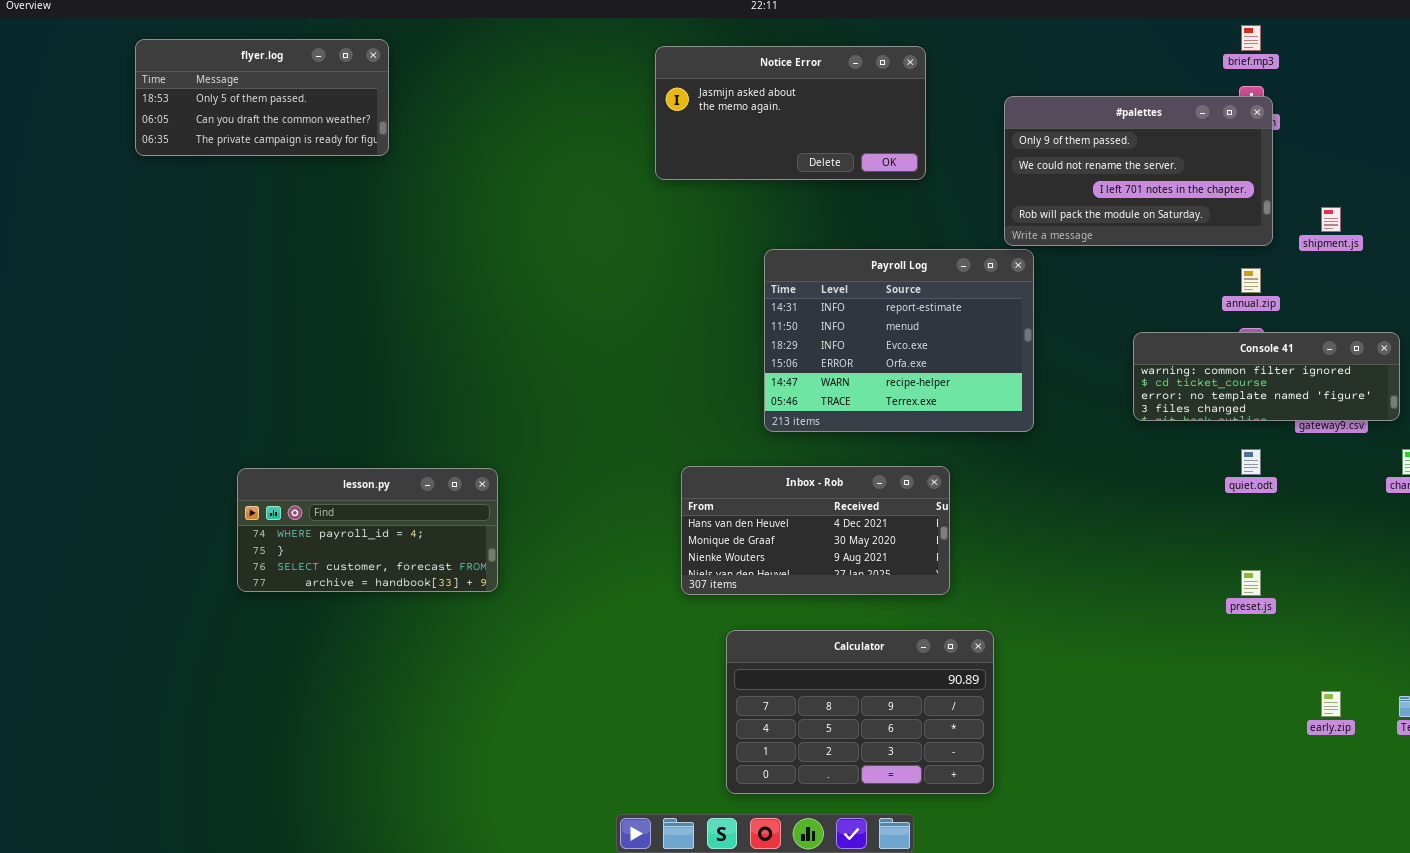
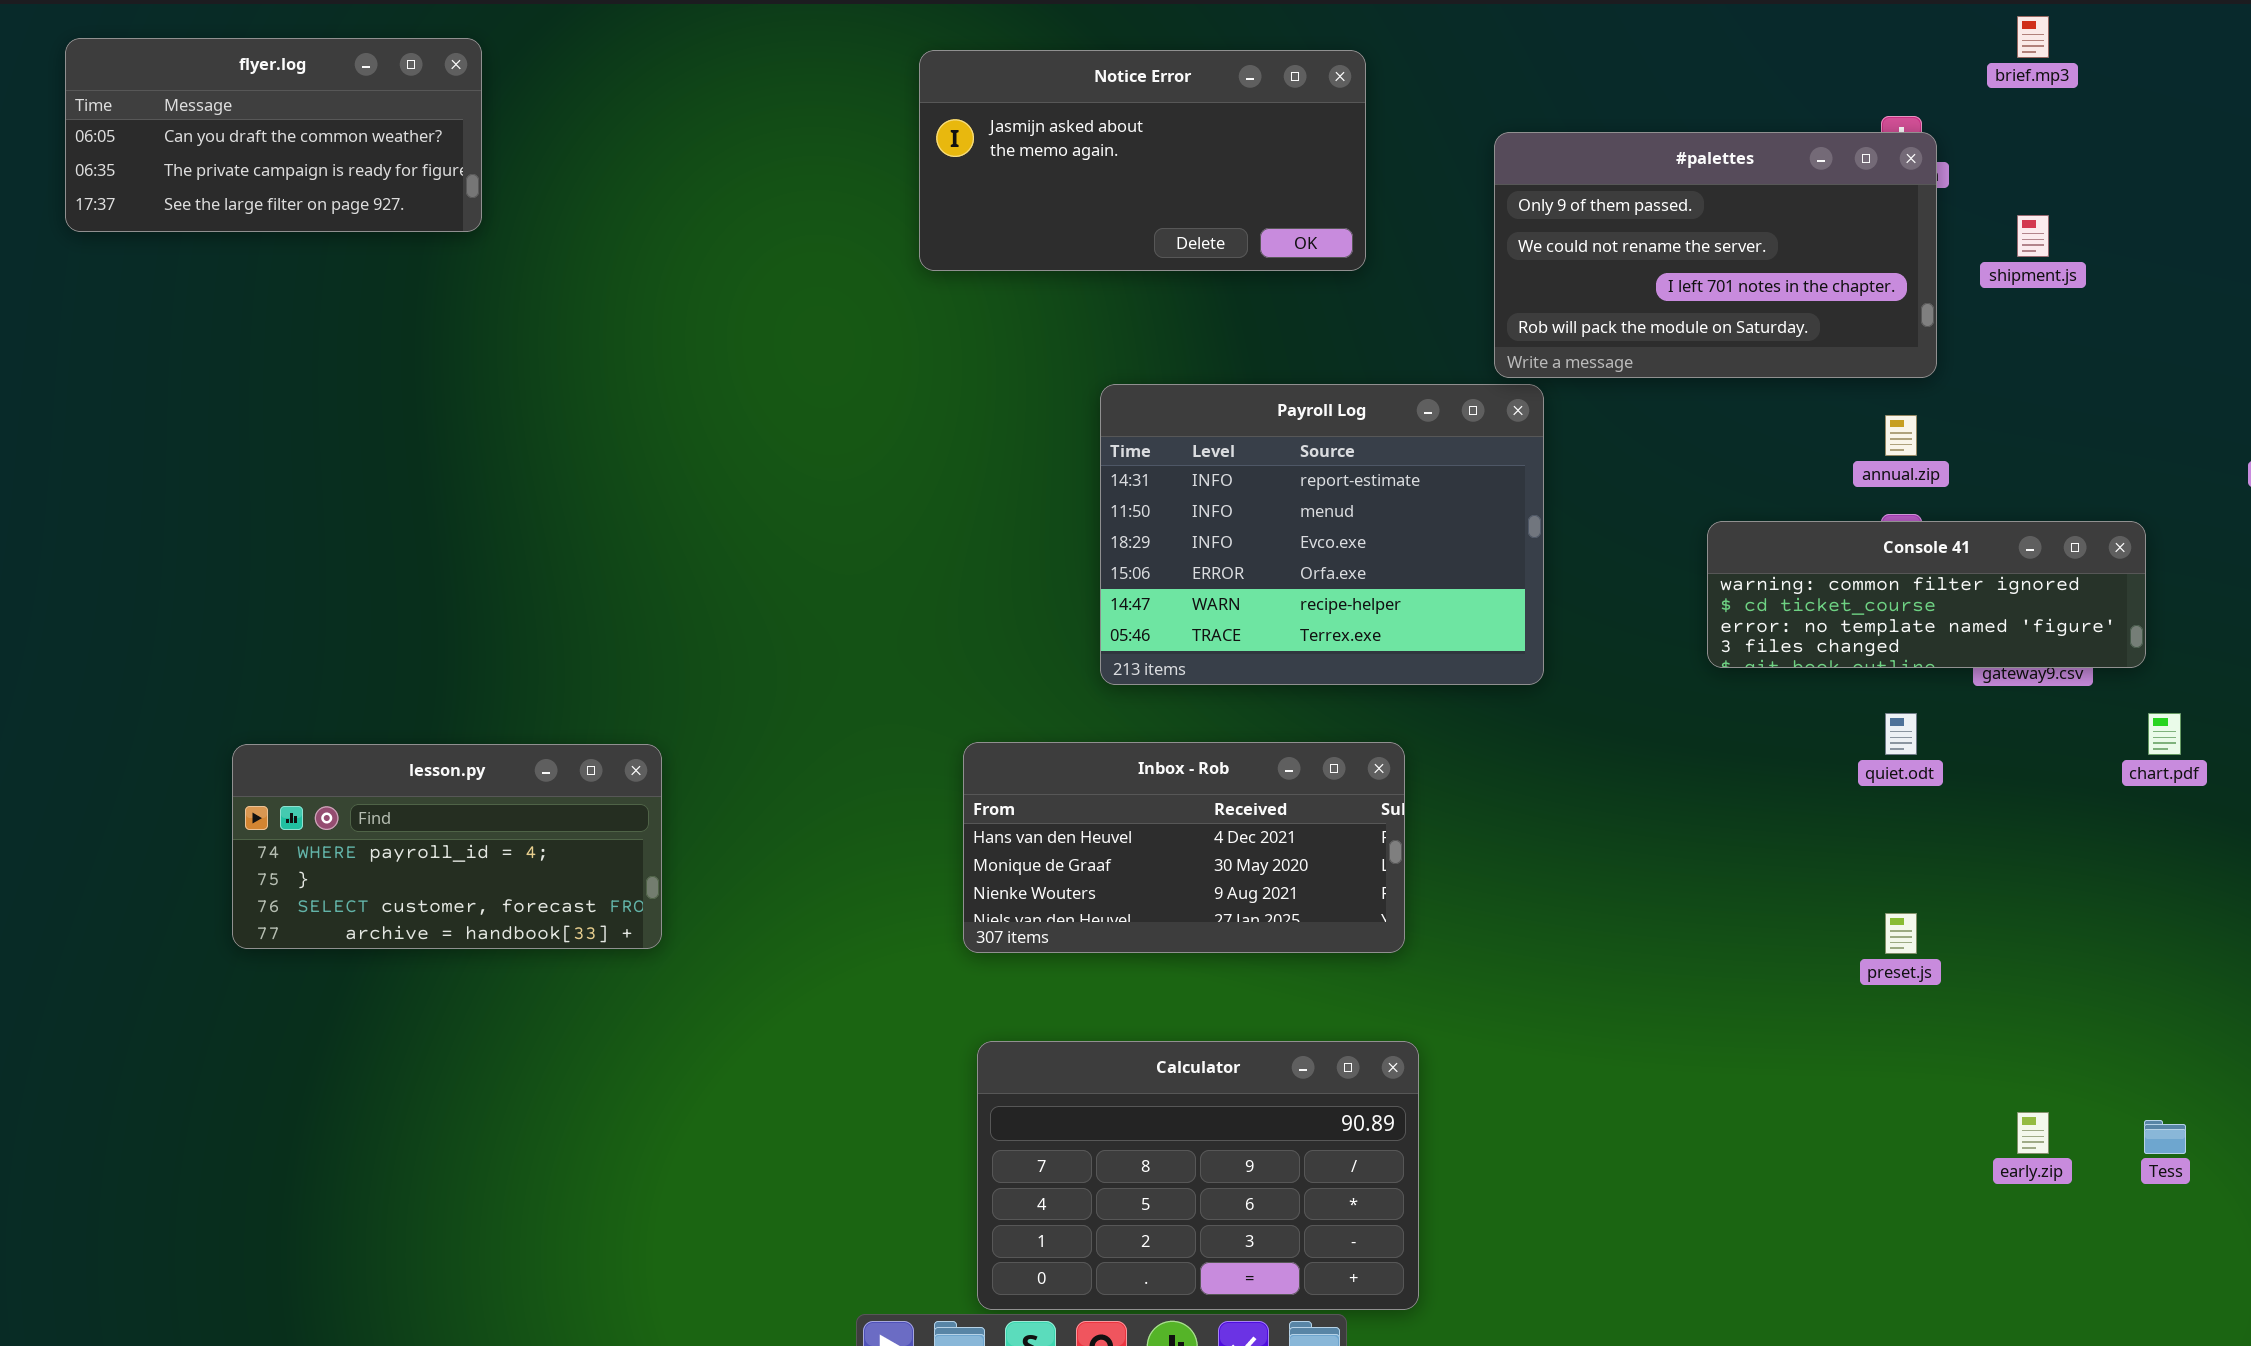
brief.mp3: [1241,25,1261,51] -> [2017,16,2049,58], moved
flyer.log: [135,39,389,156] -> [65,38,482,232], scrolled down 1 row
shipment.js: [1321,207,1341,232] -> [2017,215,2049,257], moved
Calculator: [726,630,994,794] -> [977,1041,1419,1310], moved

